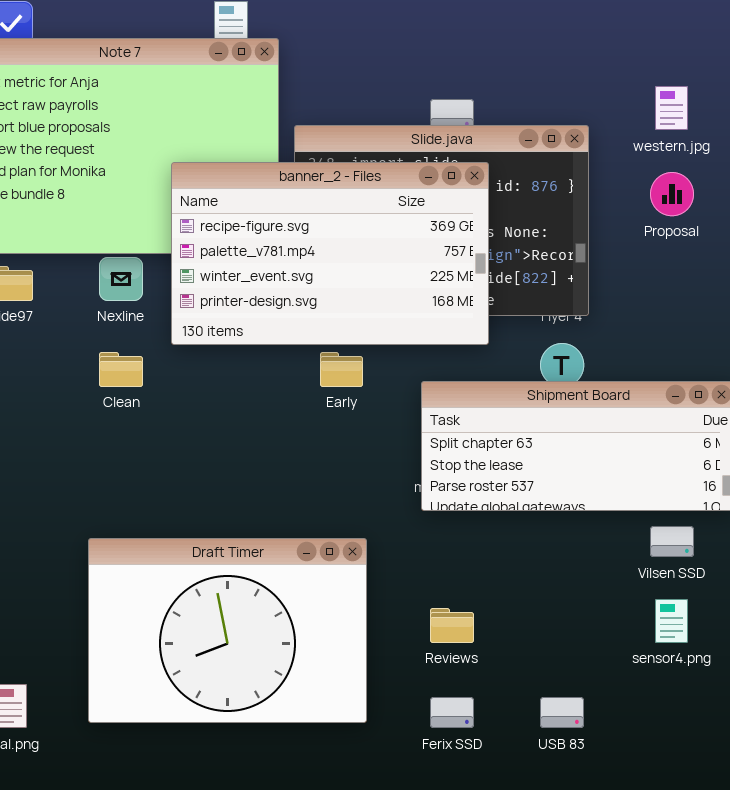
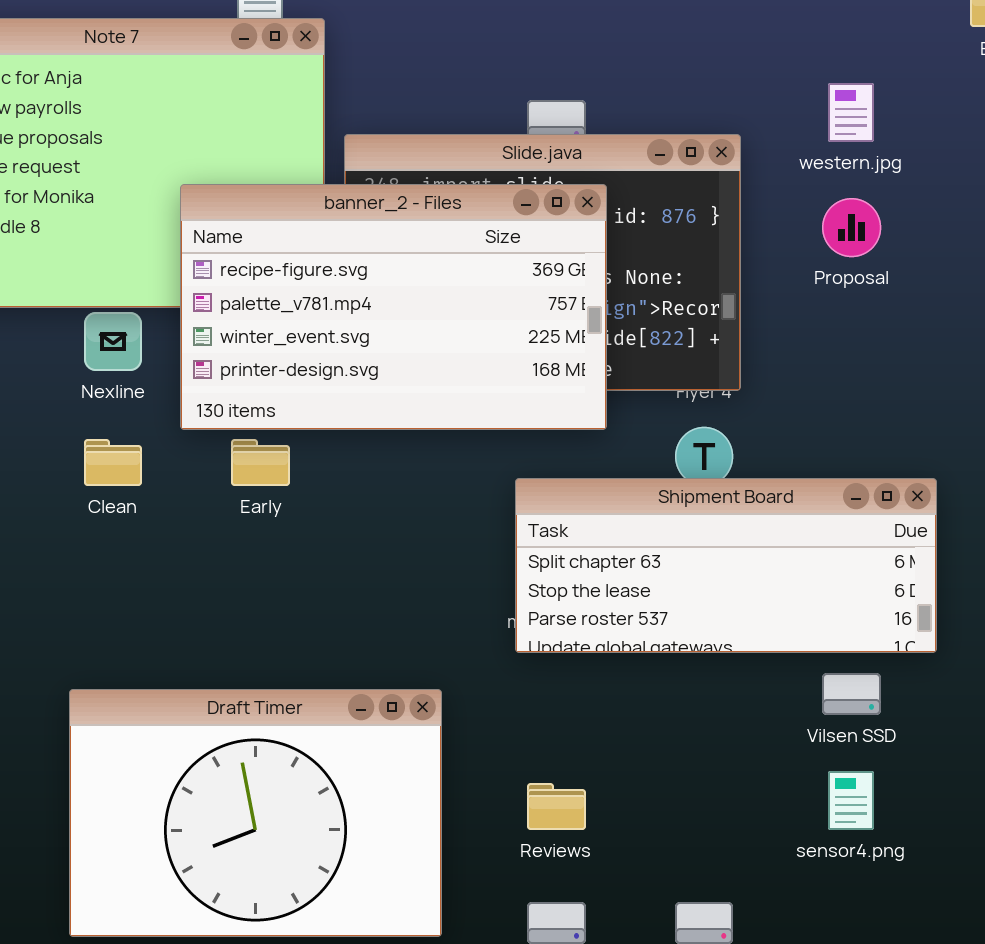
Early: [320,352,363,387] -> [231,439,290,486], moved

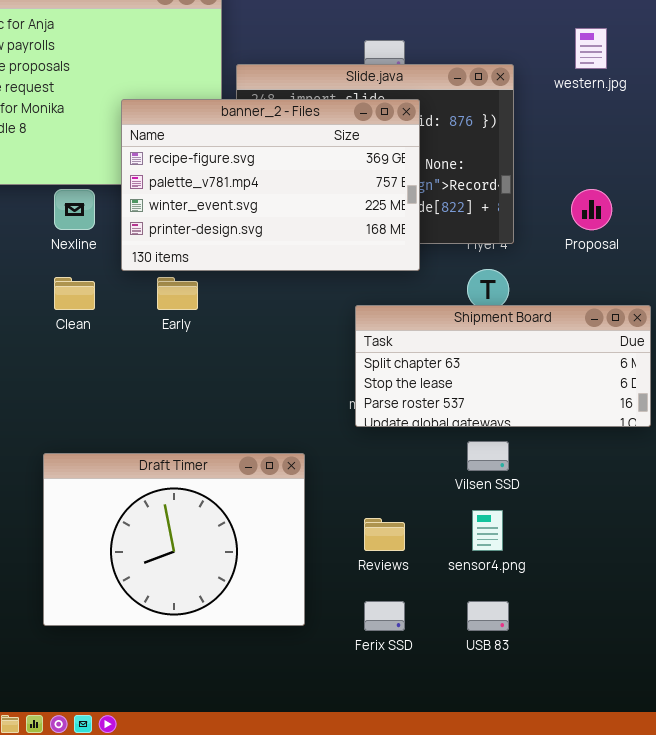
Proposal: [822,198,881,257] -> [571,189,612,230], moved
Vilsen SSD: [822,673,881,715] -> [467,441,509,471], moved
sensor4.png: [828,771,874,830] -> [472,510,503,551], moved

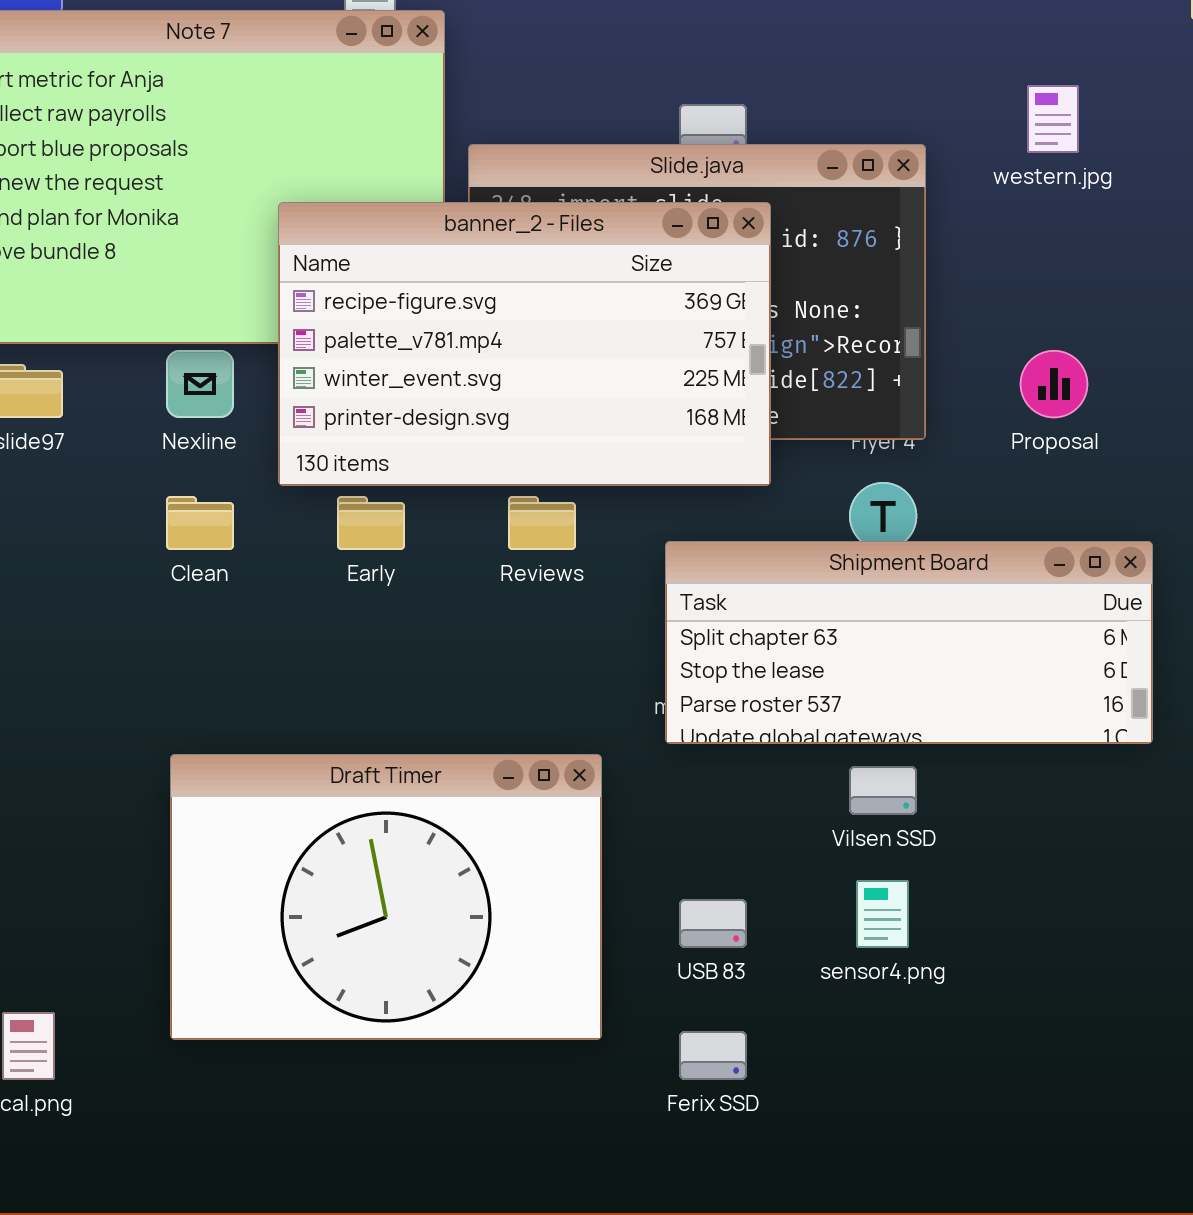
Draft Timer: [43,453,305,626] -> [170,754,602,1040], moved
Reviews: [364,518,405,551] -> [508,496,576,550], moved
USB 83: [467,601,509,631] -> [679,899,747,948], moved

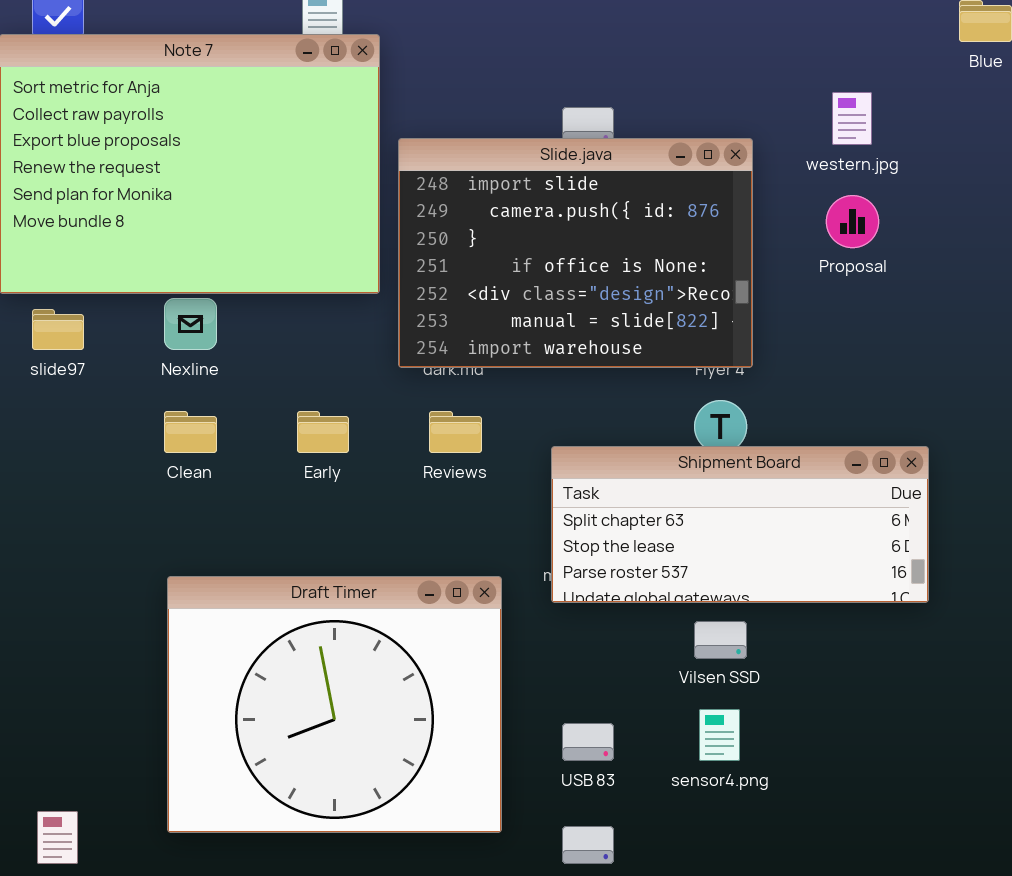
banner_2 - Files: [278,202,771,486] -> none, closed
Proposal: [1020,350,1088,418] -> [826,195,879,248], moved
Draft Timer: [170,754,602,1040] -> [167,576,502,833], resized

